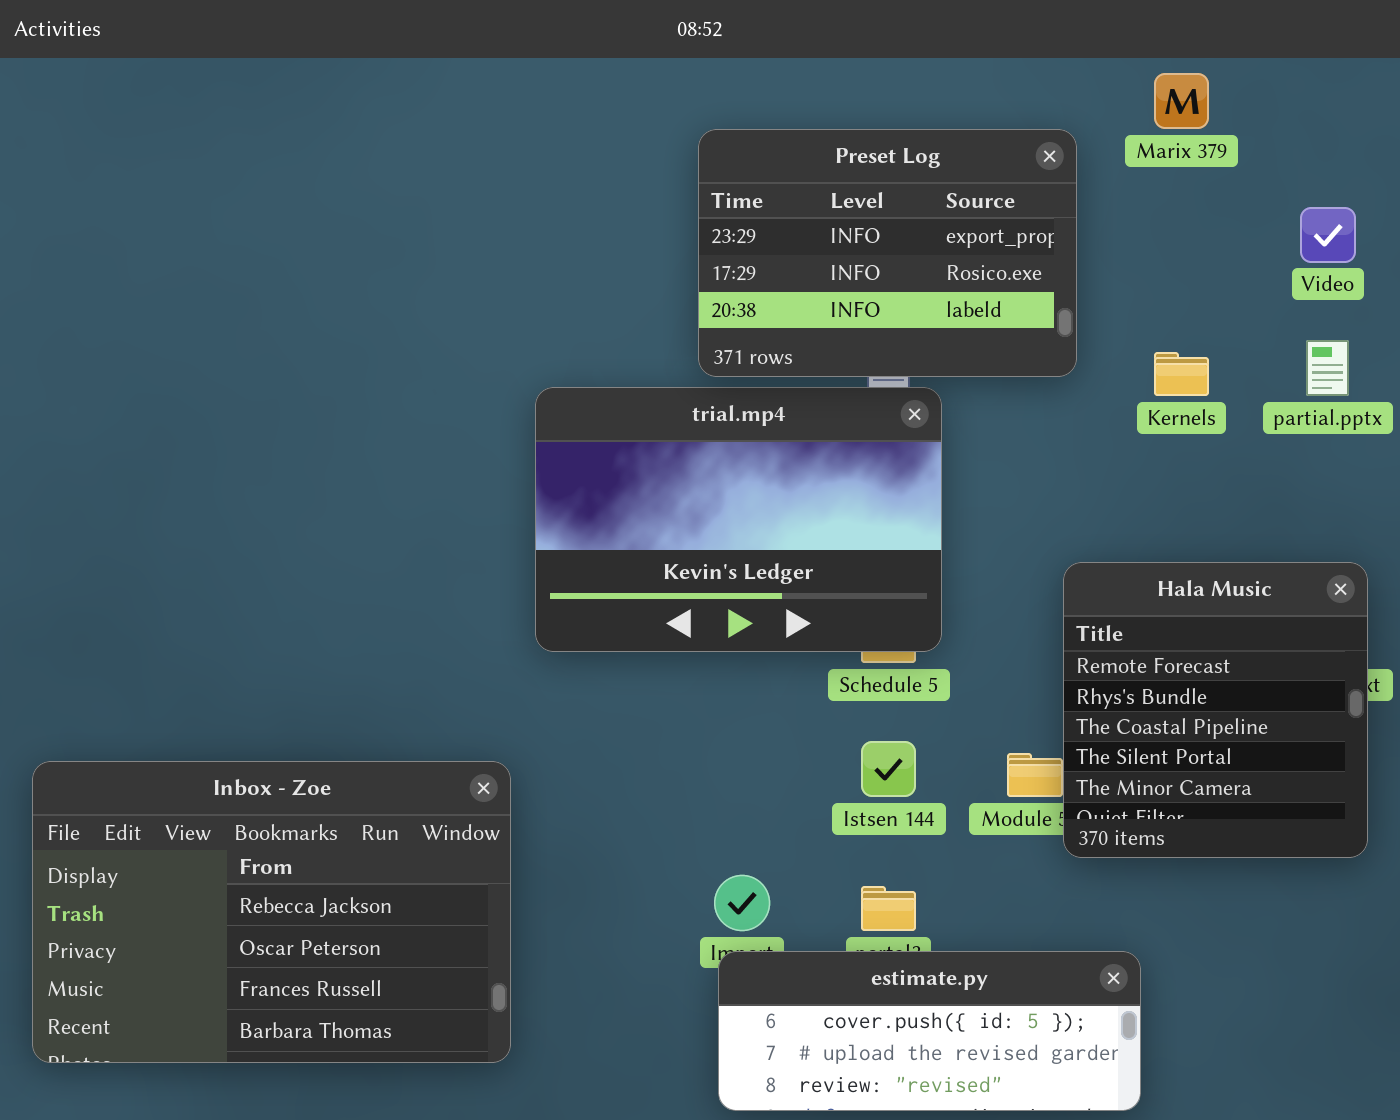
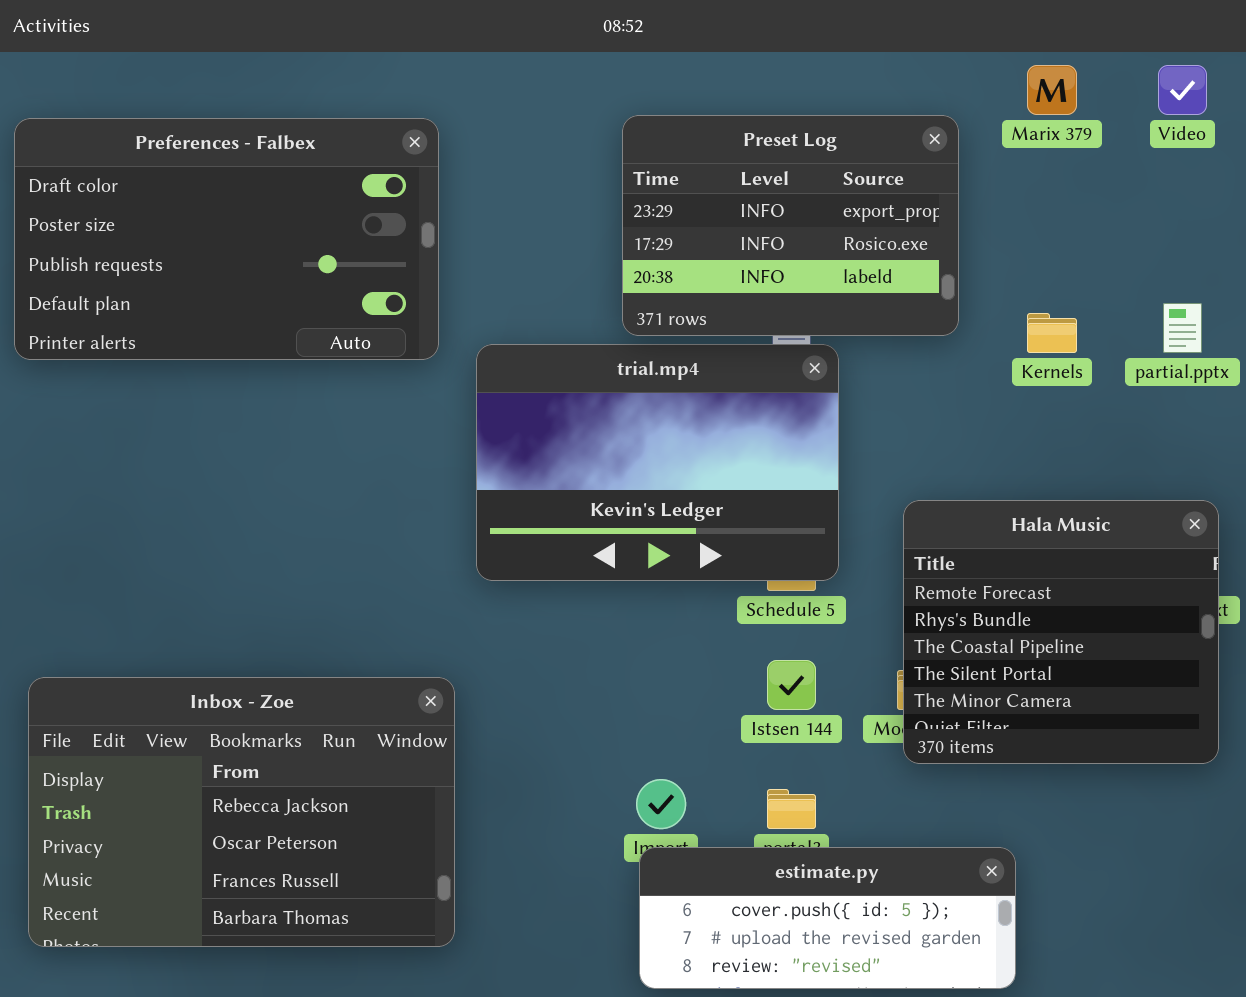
Preferences - Falbex: none -> [14,118,439,360], opened
Video: [1300,207,1356,263] -> [1158,65,1207,115], moved
Hala Music: [1063,562,1368,858] -> [903,500,1219,764], resized

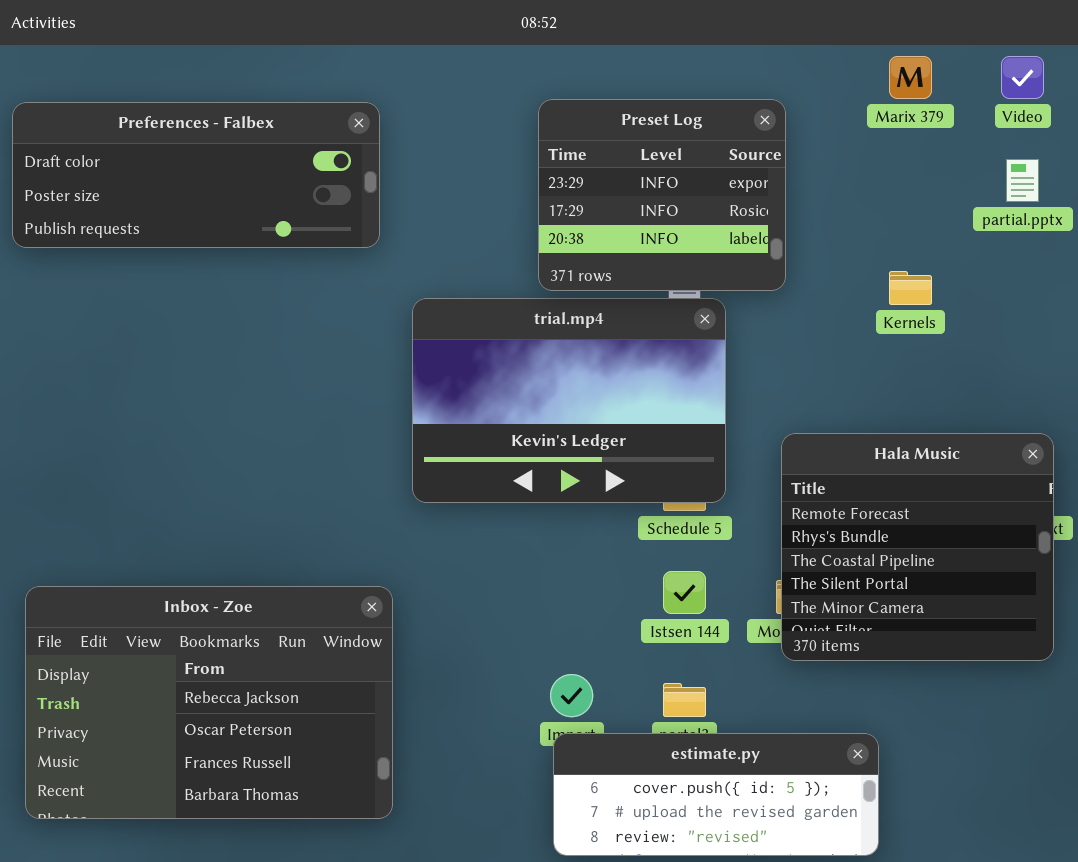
Preset Log: [622,115,959,336] -> [538,99,786,291], resized
Preferences - Falbex: [14,118,439,360] -> [12,102,380,248], resized
partial.pptx: [1163,303,1202,353] -> [1006,159,1039,202], moved

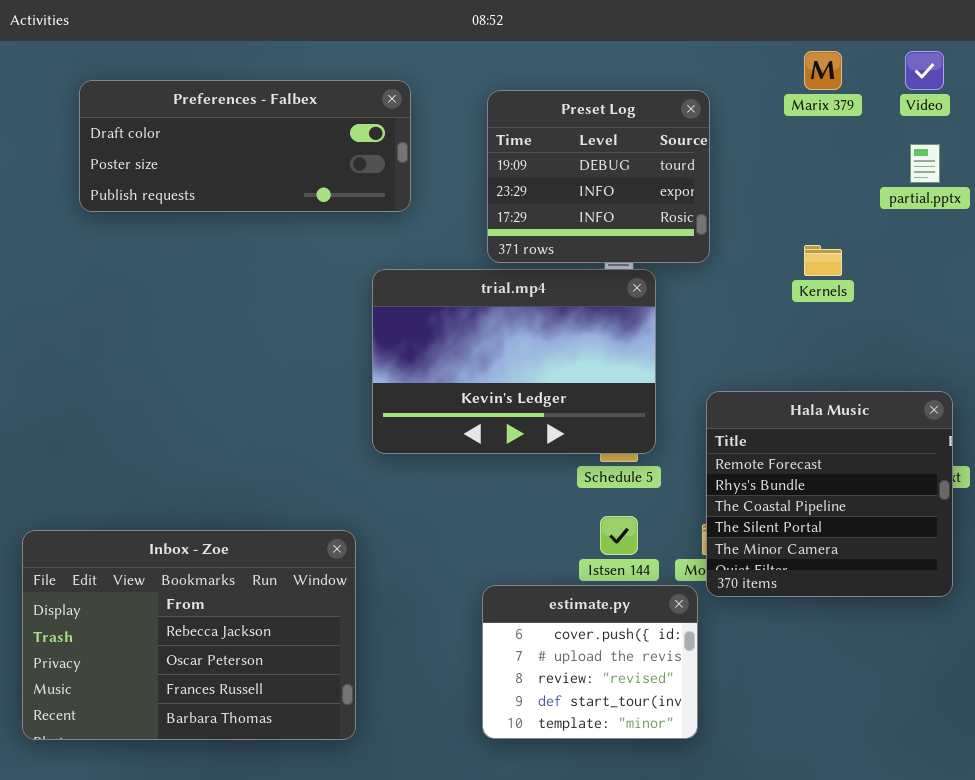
Preset Log: [538,99,786,291] -> [487,90,710,263], scrolled up 1 row
Preferences - Falbex: [12,102,380,248] -> [79,80,411,212], moved
estimate.py: [553,733,879,856] -> [482,585,698,739], moved, resized

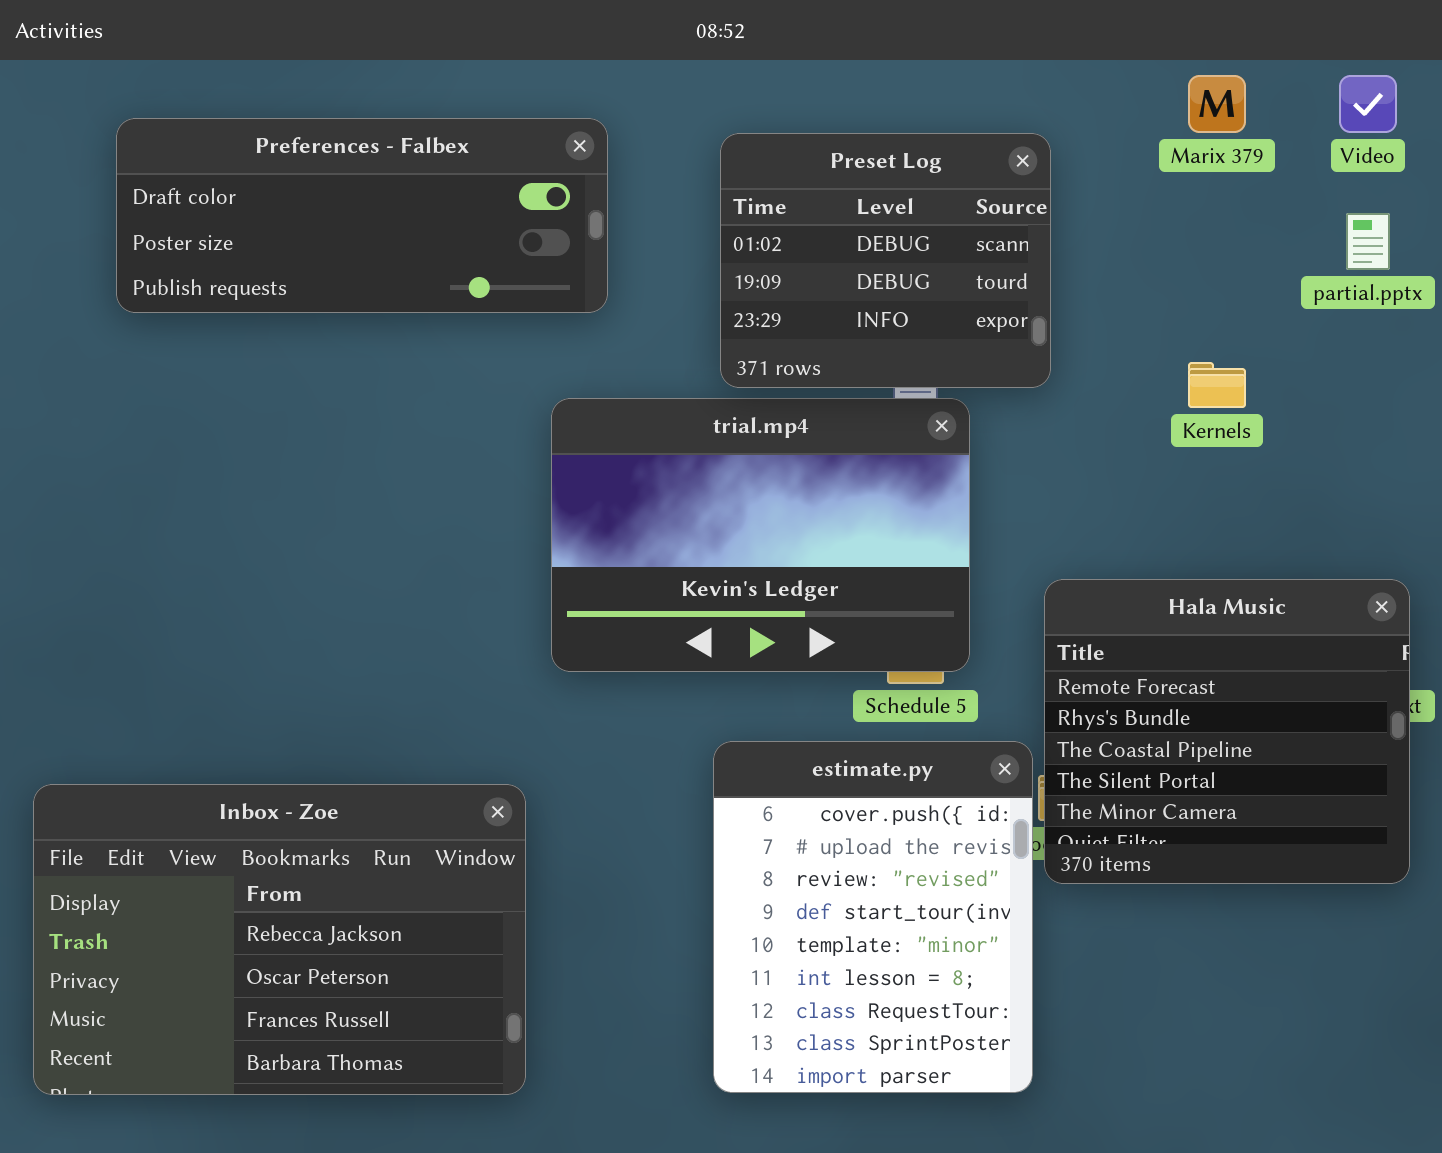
Preset Log: [487,90,710,263] -> [720,133,1051,388], scrolled up 1 row
estimate.py: [482,585,698,739] -> [713,741,1033,1093], resized

